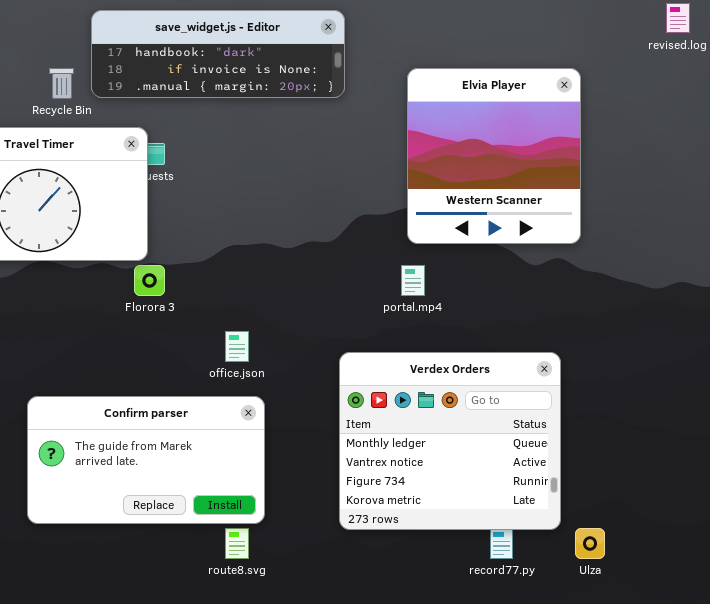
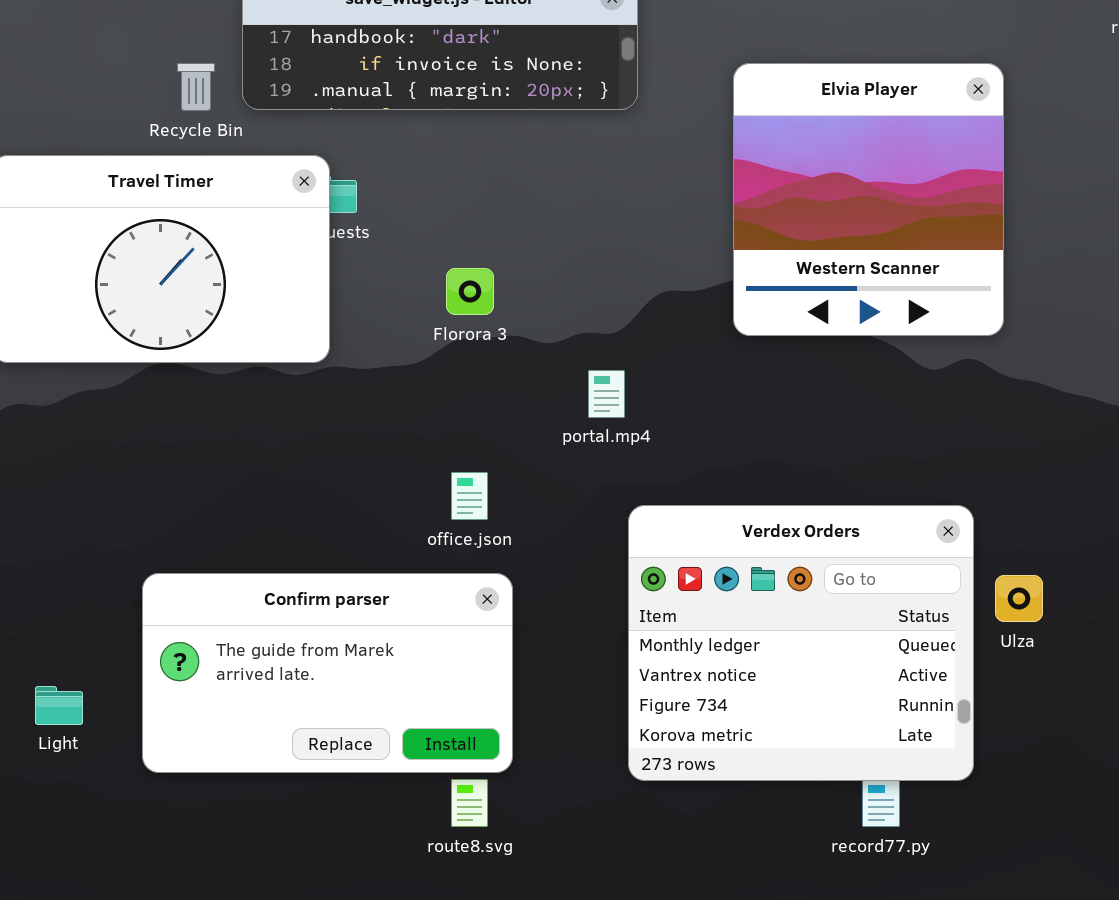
Florora 3: [134,265,165,296] -> [446,268,494,315], moved
portal.mp4: [401,265,425,296] -> [588,370,625,418], moved
Ulza: [575,528,605,559] -> [995,575,1043,622], moved

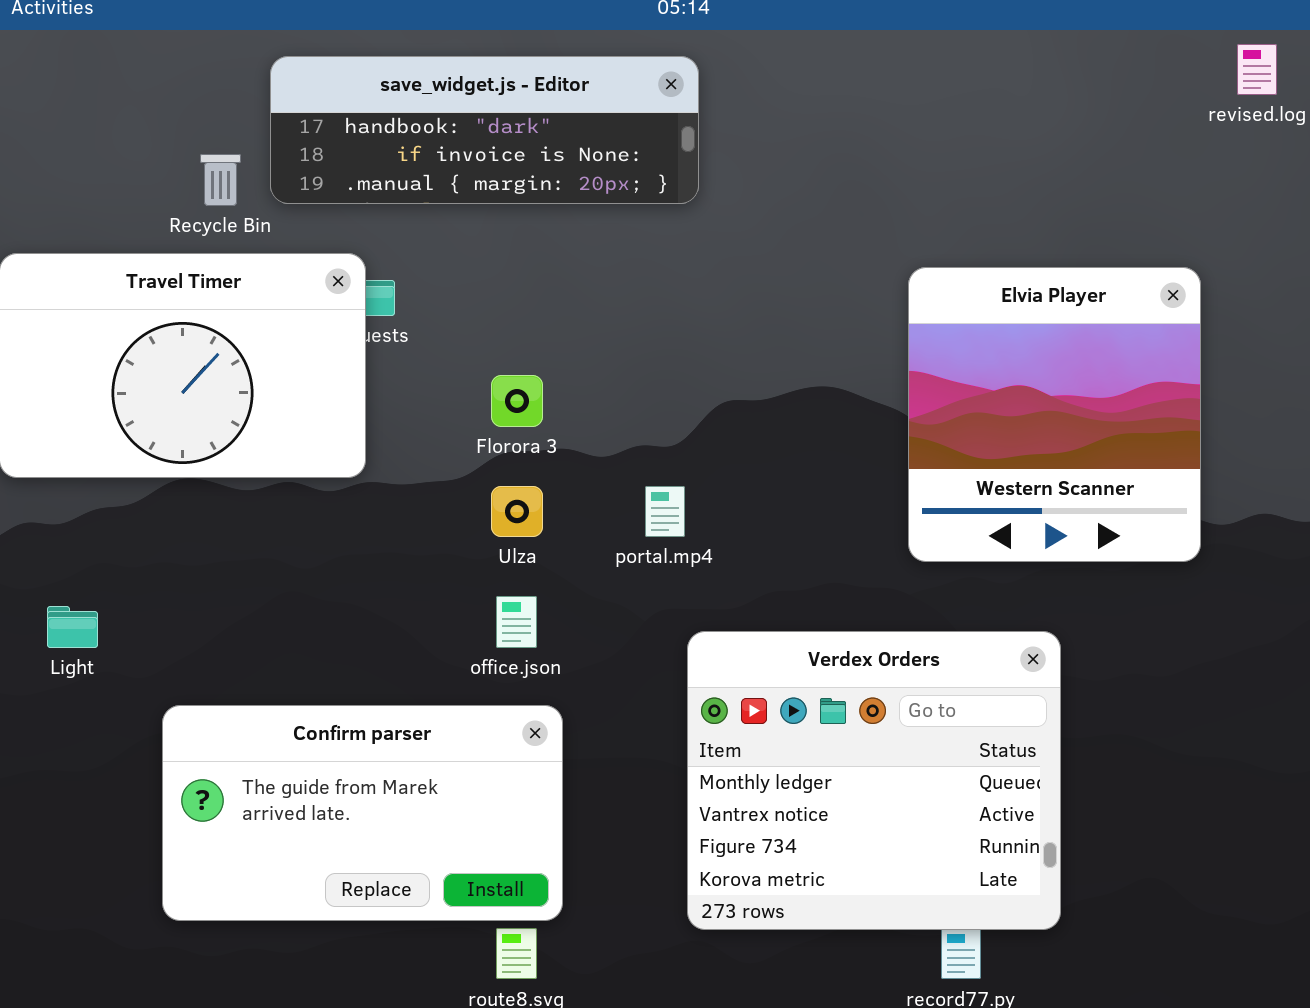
Elvia Player: [733,63,1004,336] -> [908,267,1201,562], moved
Ulza: [995,575,1043,622] -> [491,486,543,537], moved
Light: [35,686,83,725] -> [47,606,98,648], moved

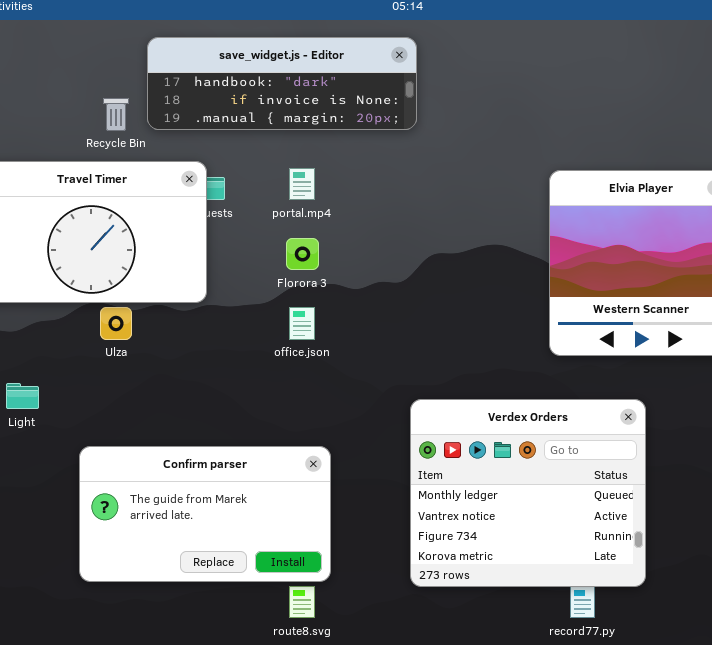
Ulza: [491,486,543,537] -> [100,307,132,340], moved
portal.mp4: [645,486,685,537] -> [289,168,315,200], moved
office.json: [496,596,537,648] -> [289,307,315,340], moved

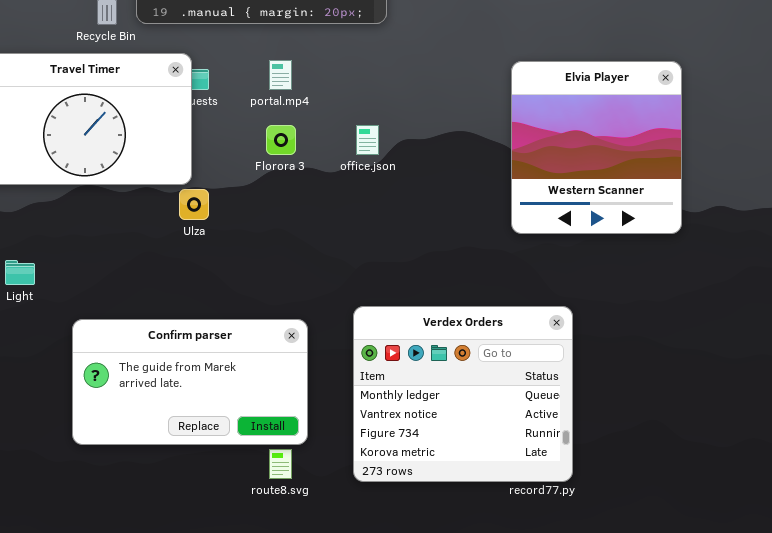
Ulza: [100,307,132,340] -> [179,189,209,220], moved
office.json: [289,307,315,340] -> [356,125,379,155], moved
Verdex Orders: [410,399,646,587] -> [353,306,573,482], moved

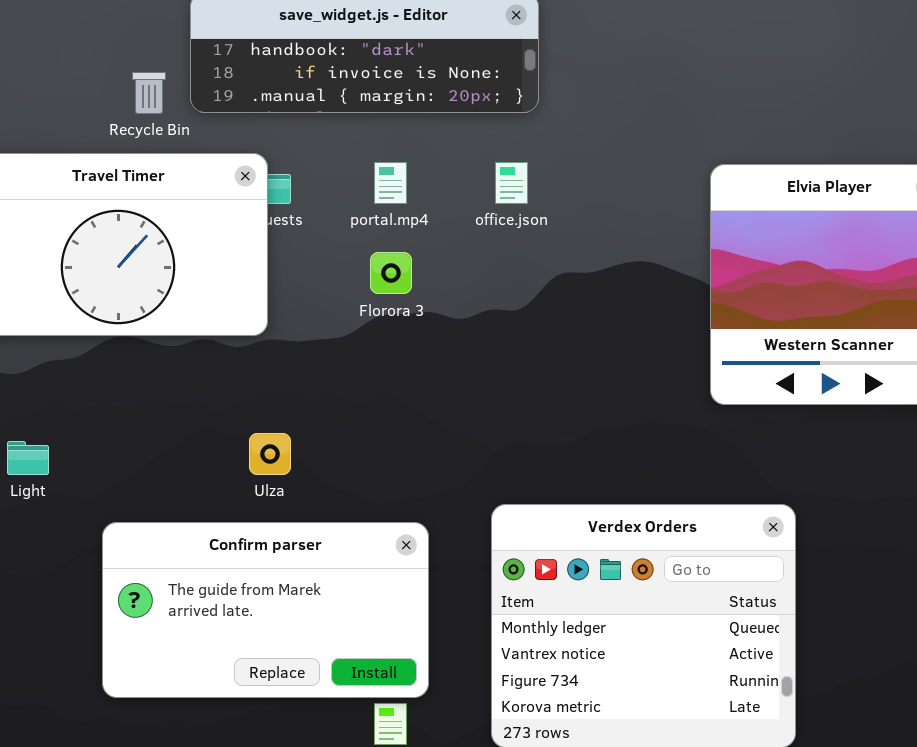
office.json: [356,125,379,155] -> [495,162,528,204], moved
Ulza: [179,189,209,220] -> [249,433,291,475], moved

